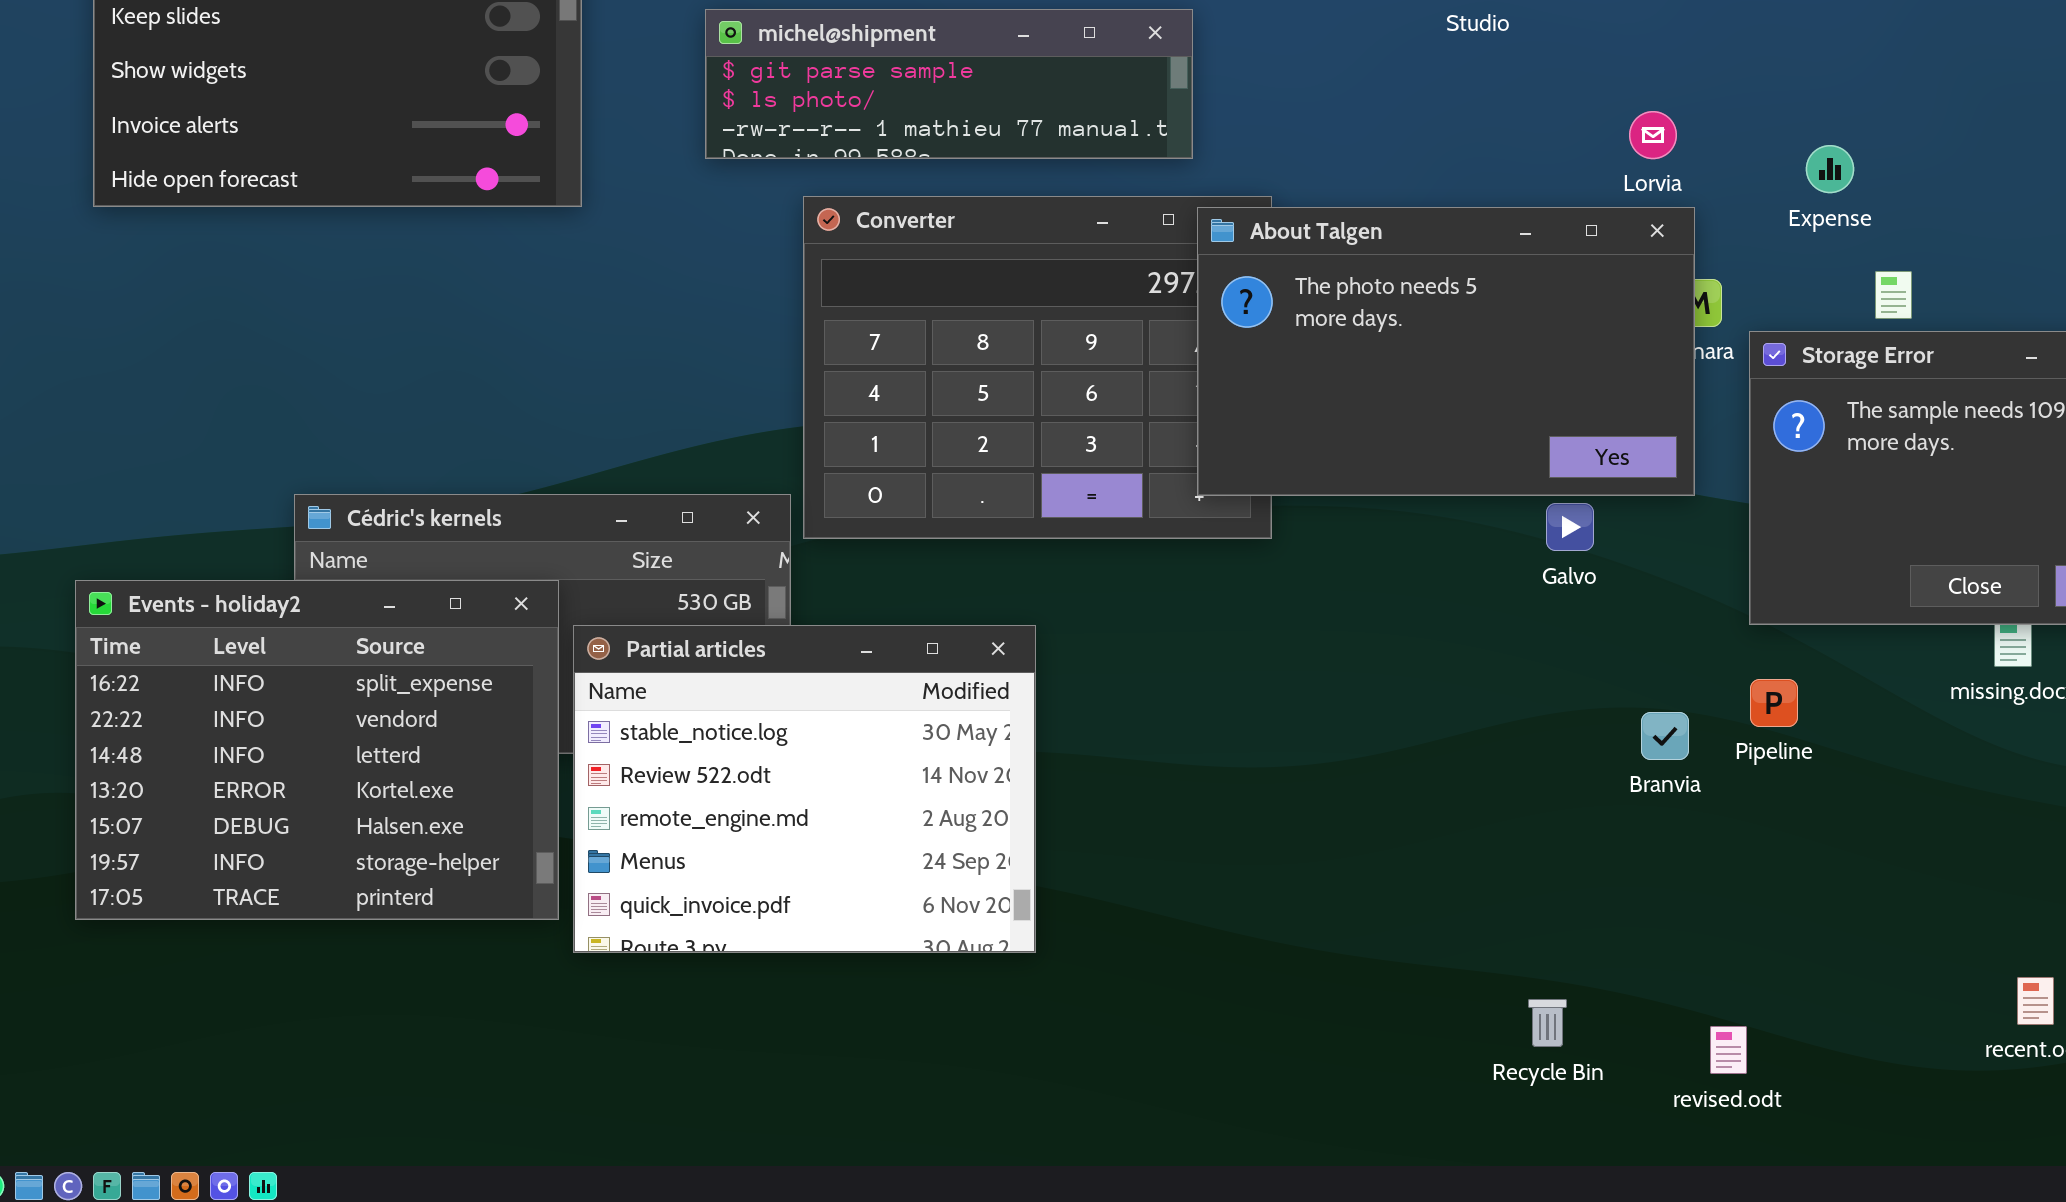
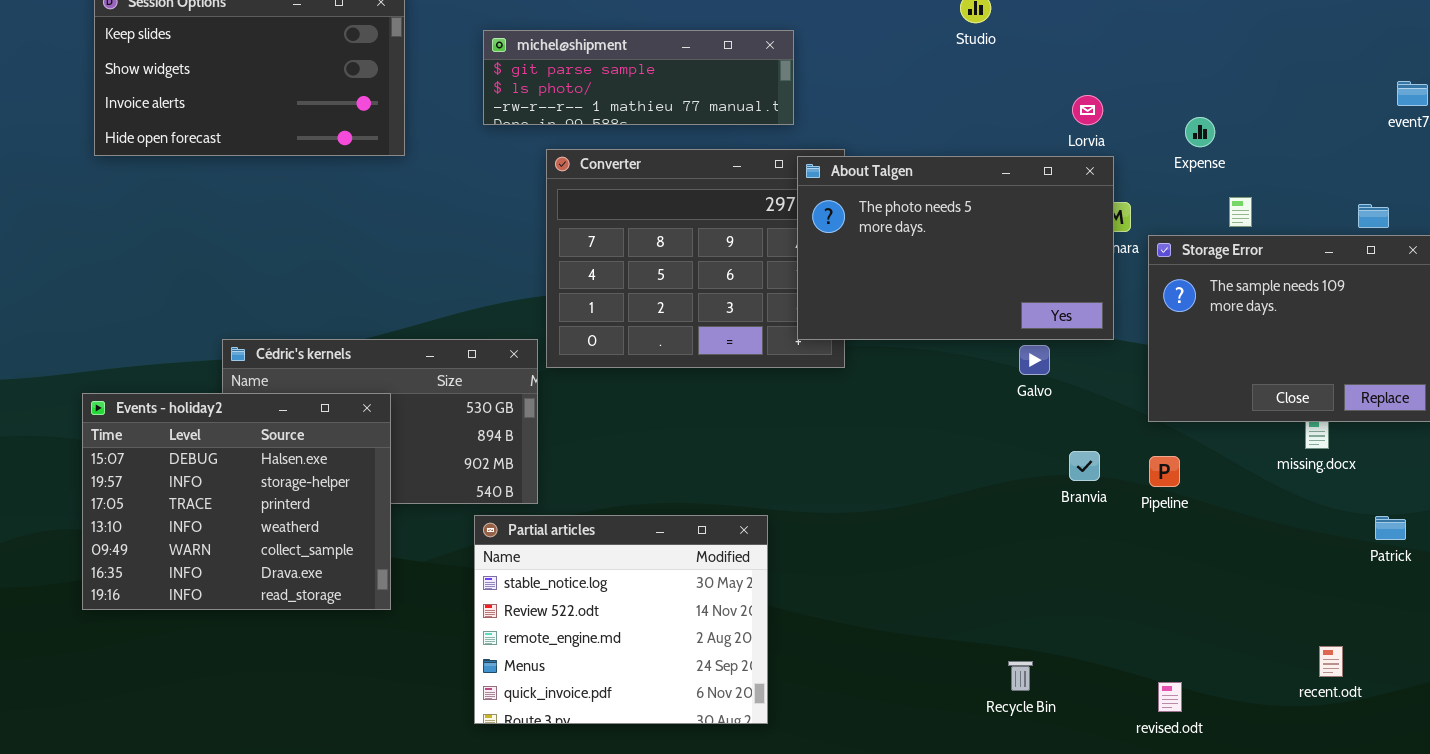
Events - holiday2: [75,580,559,920] -> [82,393,391,610], scrolled down 4 rows
Partial articles: [573,625,1036,953] -> [474,515,768,724], moved
Branvia: [1641,712,1689,760] -> [1069,451,1100,481], moved
revised.odt: [1710,1026,1747,1074] -> [1158,682,1182,712], moved

